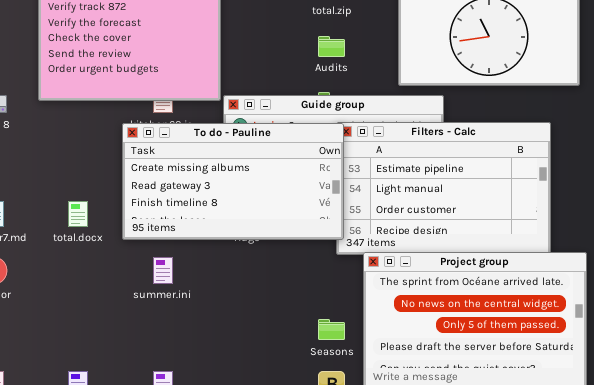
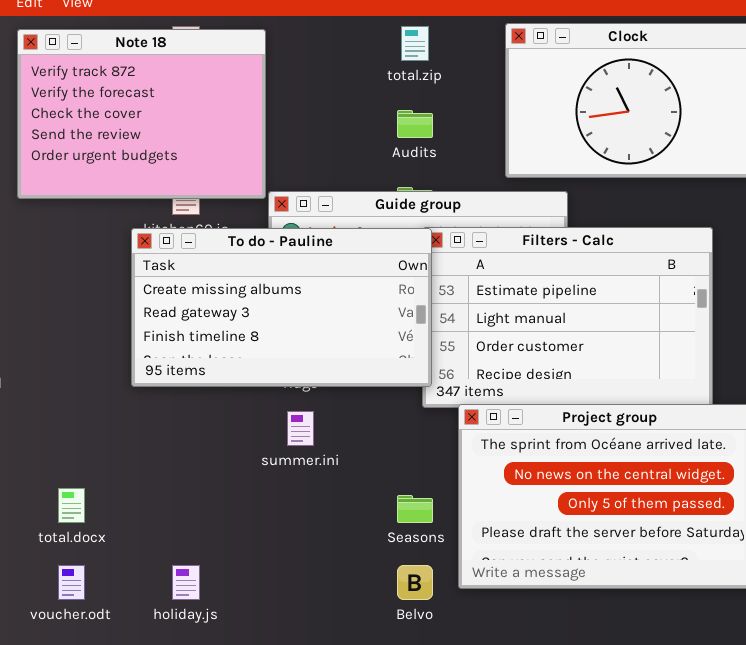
total.docx: [68,201,88,227] -> [58,488,85,523], moved
summer.ini: [153,257,173,284] -> [287,411,314,446], moved

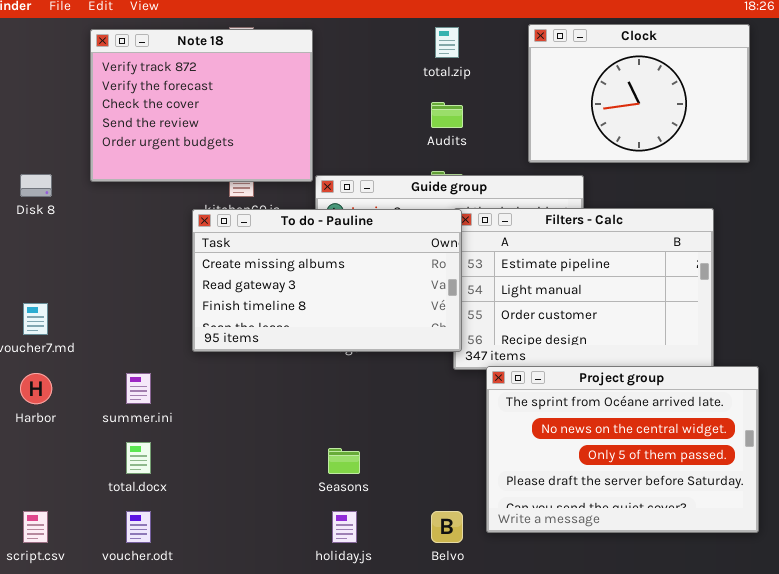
summer.ini: [287,411,314,446] -> [126,373,151,404], moved
Seasons: [397,495,433,523] -> [328,448,360,474], moved
holiday.js: [172,565,200,600] -> [332,511,357,543], moved

